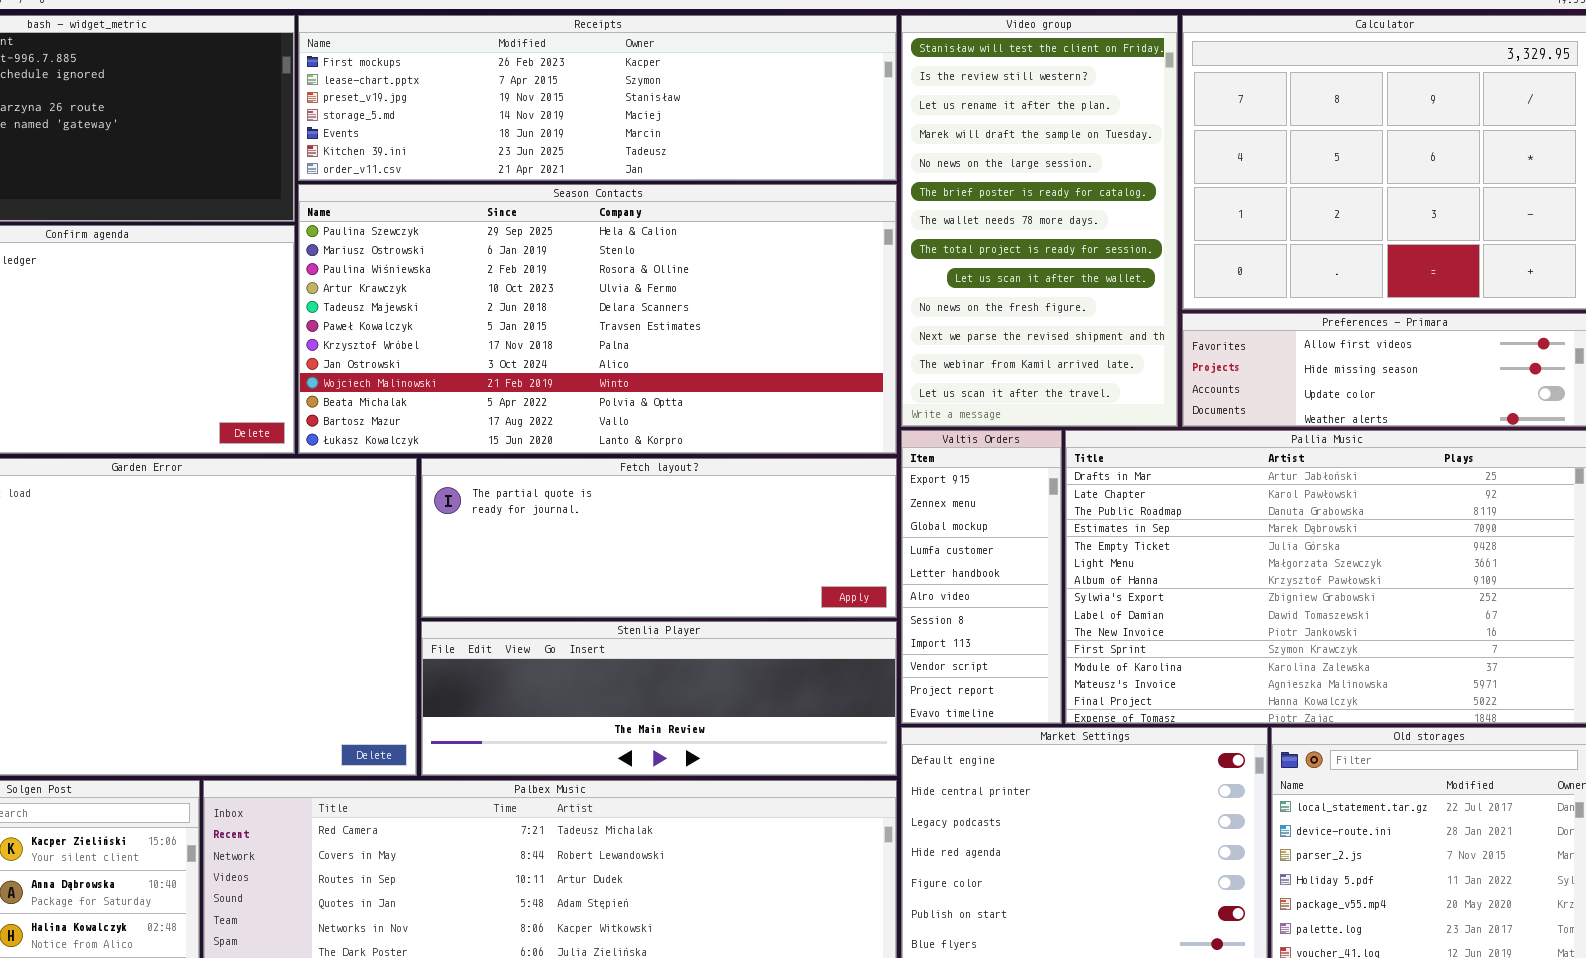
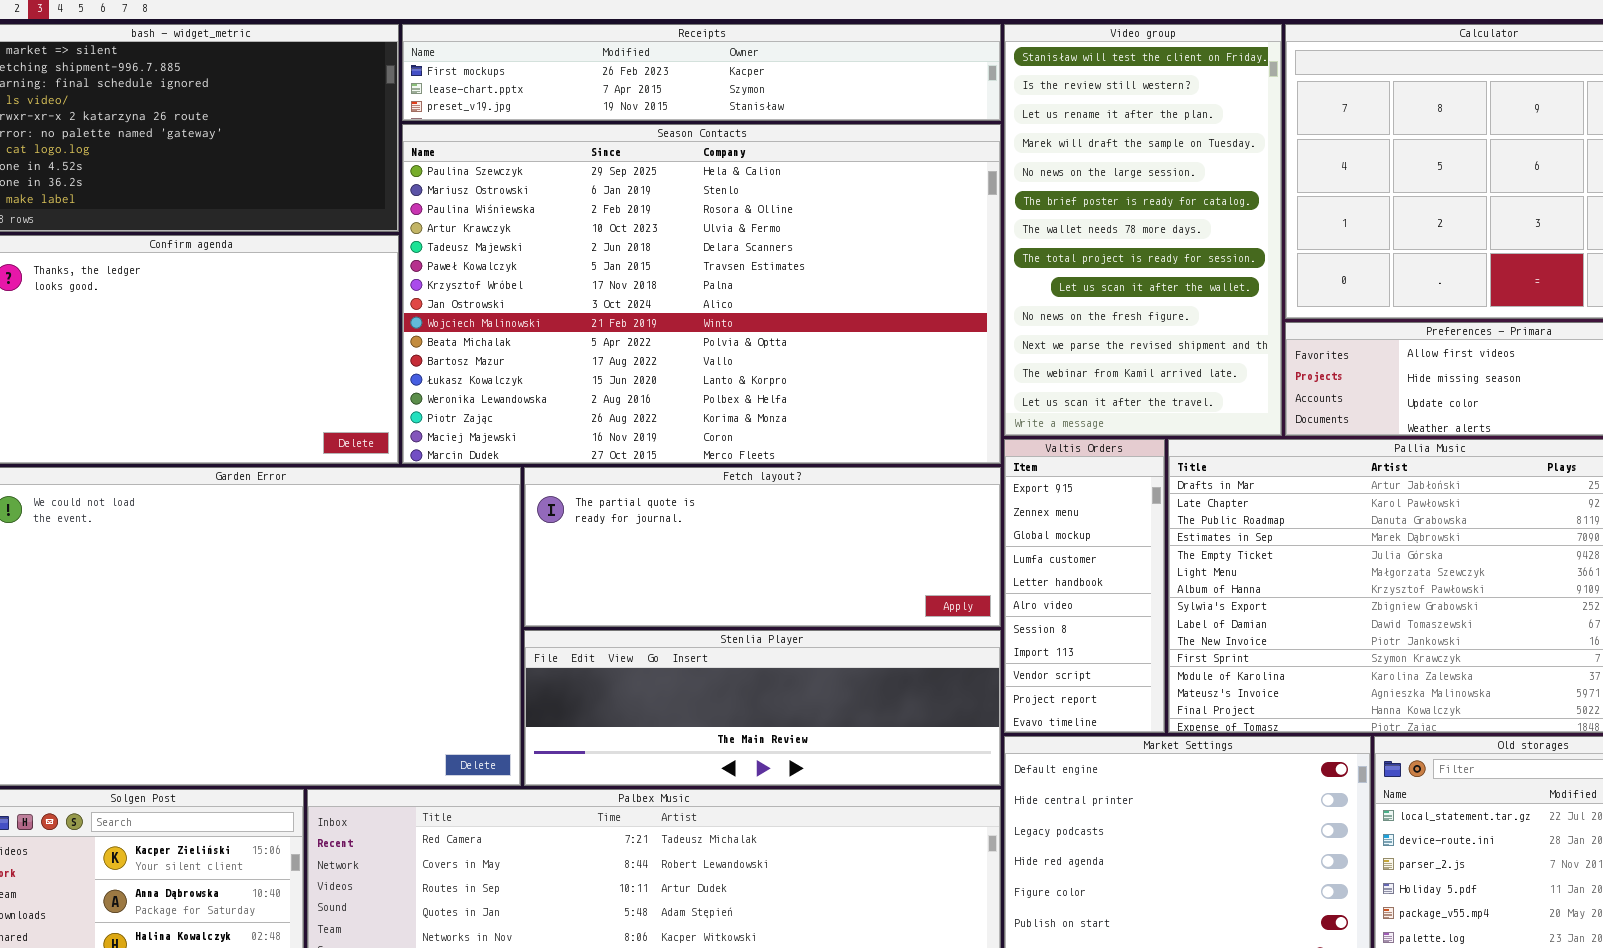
Receipts: [298,15,897,181] -> [402,24,1001,121], resized
Season Contacts: [298,184,897,454] -> [402,124,1001,464], resized

